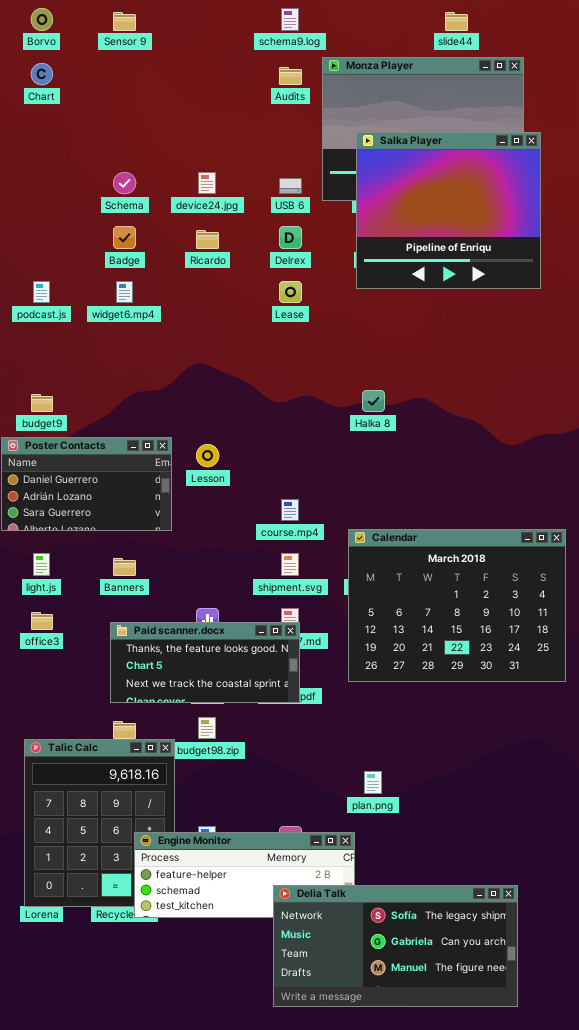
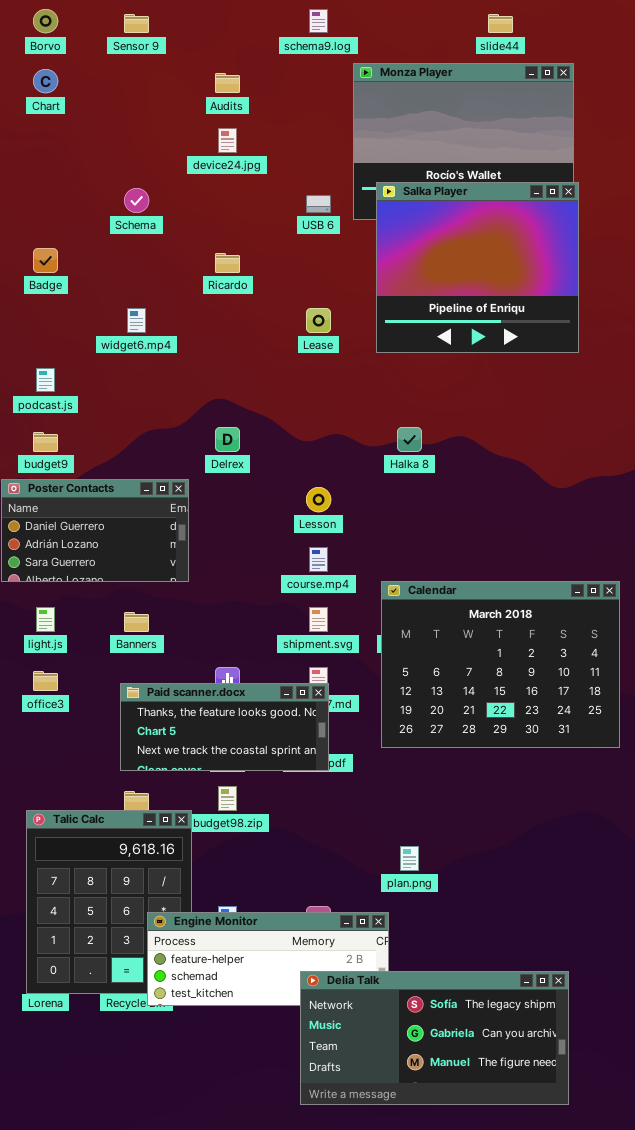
Audits: [279,67,302,85] -> [215,73,240,93], moved
Salka Player: [356,132,541,289] -> [376,182,579,353], moved
device24.jpg: [198,172,216,194] -> [218,128,237,153], moved
Badge: [113,226,136,249] -> [33,248,58,273], moved
Delrex: [279,226,302,249] -> [215,427,240,452], moved
podcast.js: [33,281,50,303] -> [36,368,55,392], moved
Lesson: [196,444,219,467] -> [306,487,331,512], moved

